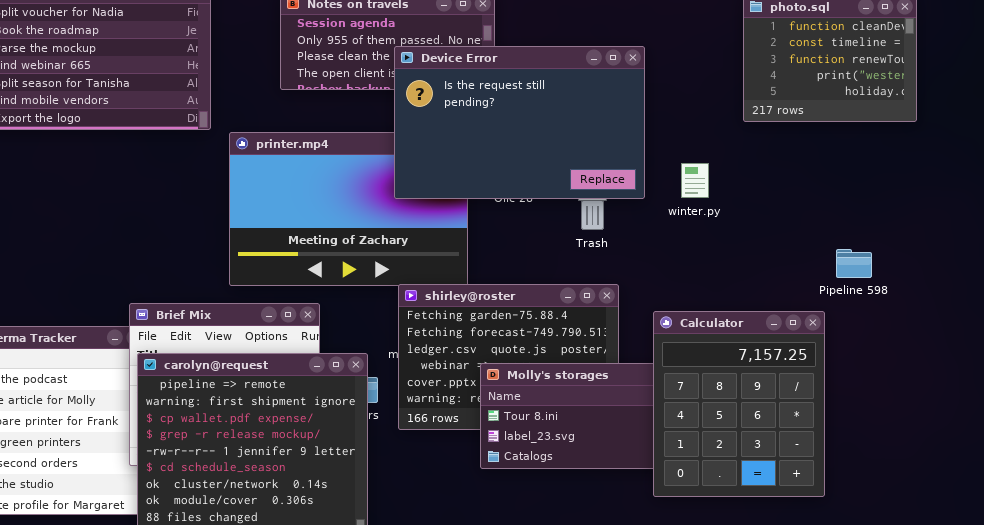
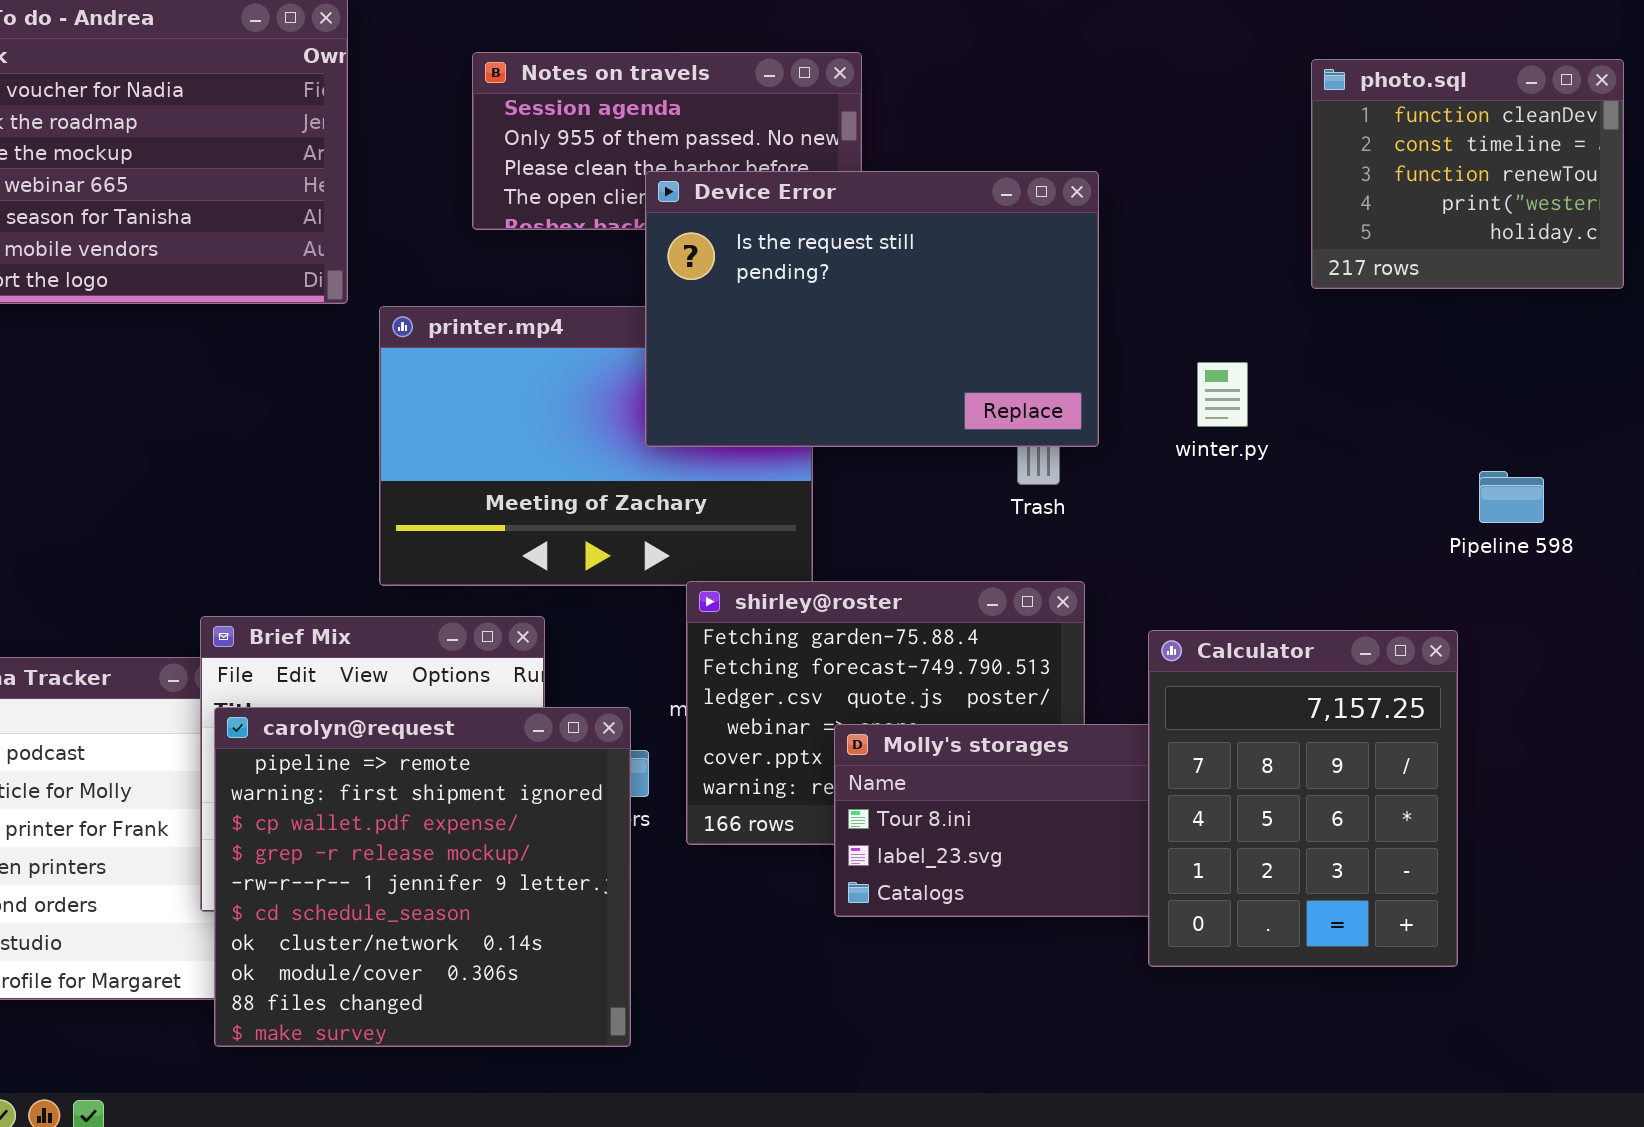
Device Error: [394,46,645,199] -> [645,171,1099,447], moved
Pipeline 598: [836,249,872,278] -> [1479,471,1544,523], moved

